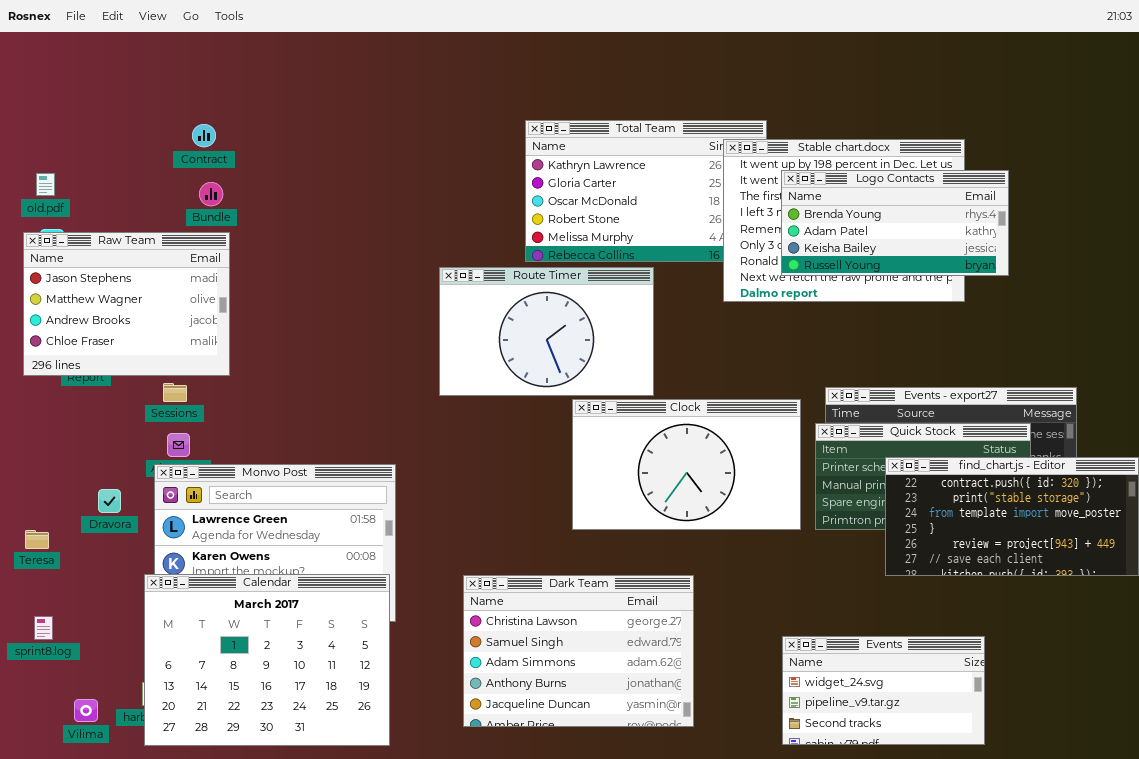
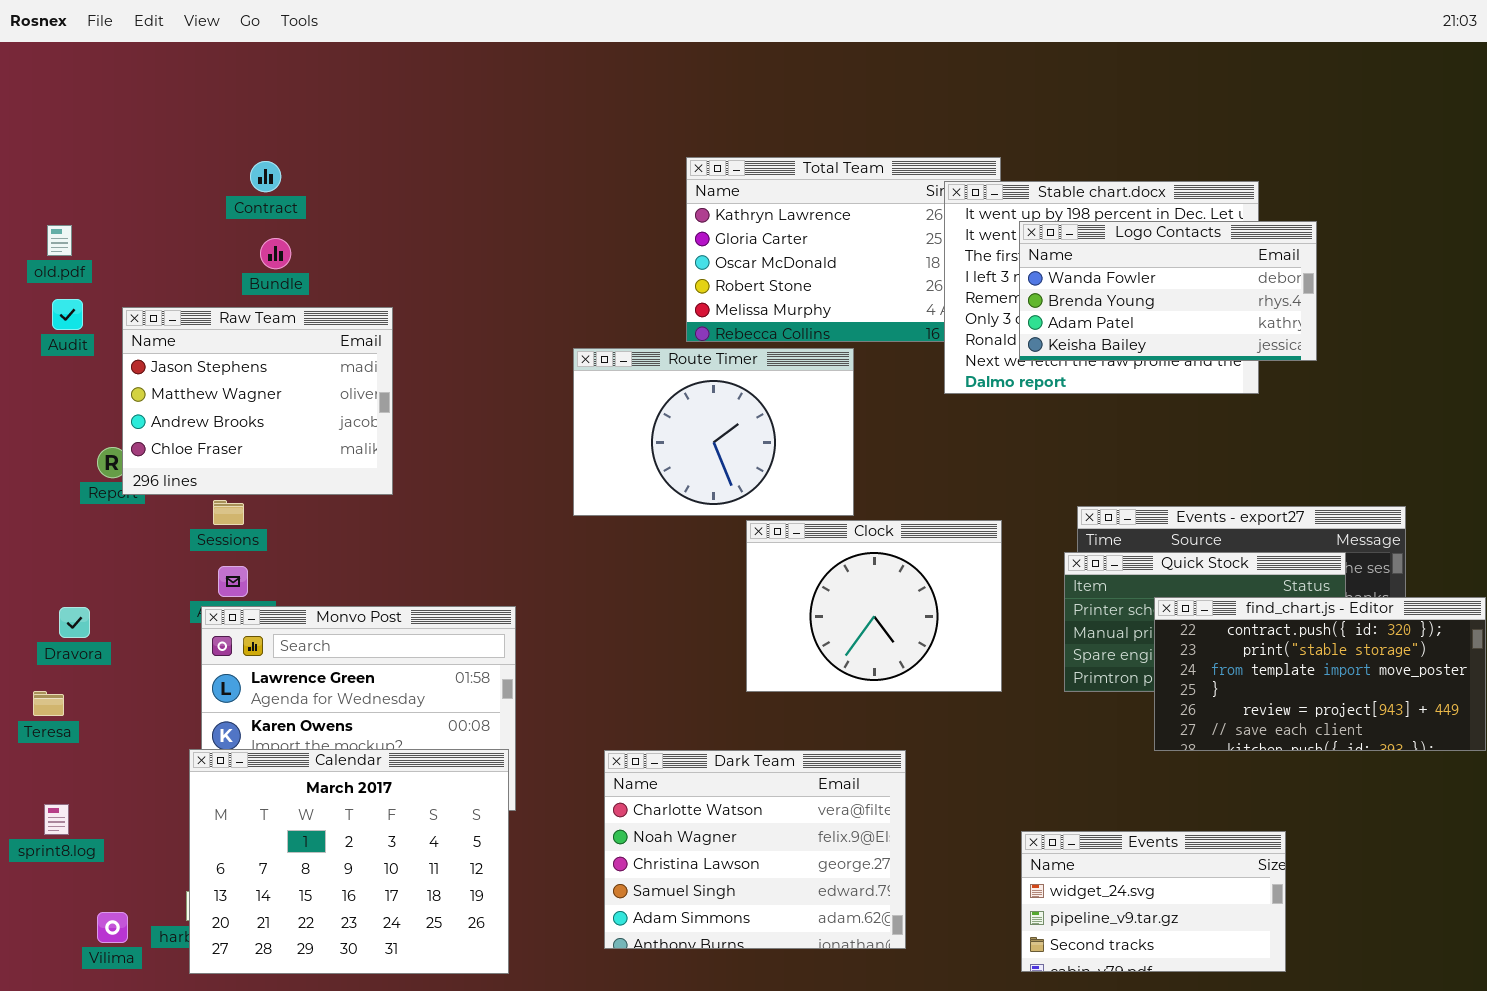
Logo Contacts: [781,170,1009,276] -> [1019,221,1317,361], scrolled up 1 row
Raw Team: [23,232,230,376] -> [122,307,393,495], moved
Clock: [572,399,801,530] -> [746,520,1002,692], resized
Dravora: [98,489,121,513] -> [59,607,90,638], moved
Dark Team: [463,575,694,727] -> [604,750,906,949], scrolled up 2 rows

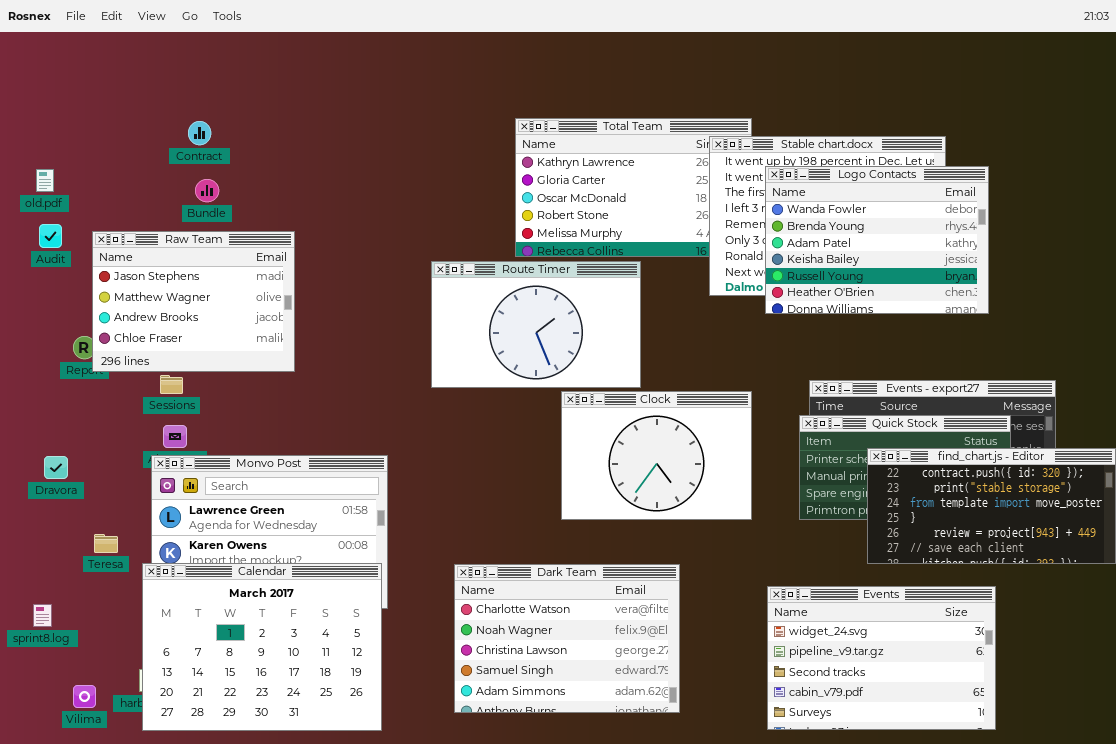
Logo Contacts: [1019,221,1317,361] -> [765,166,989,314], resized
Teresa: [33,691,64,716] -> [94,534,118,553], moved
Events: [1021,831,1286,972] -> [767,586,996,730], resized

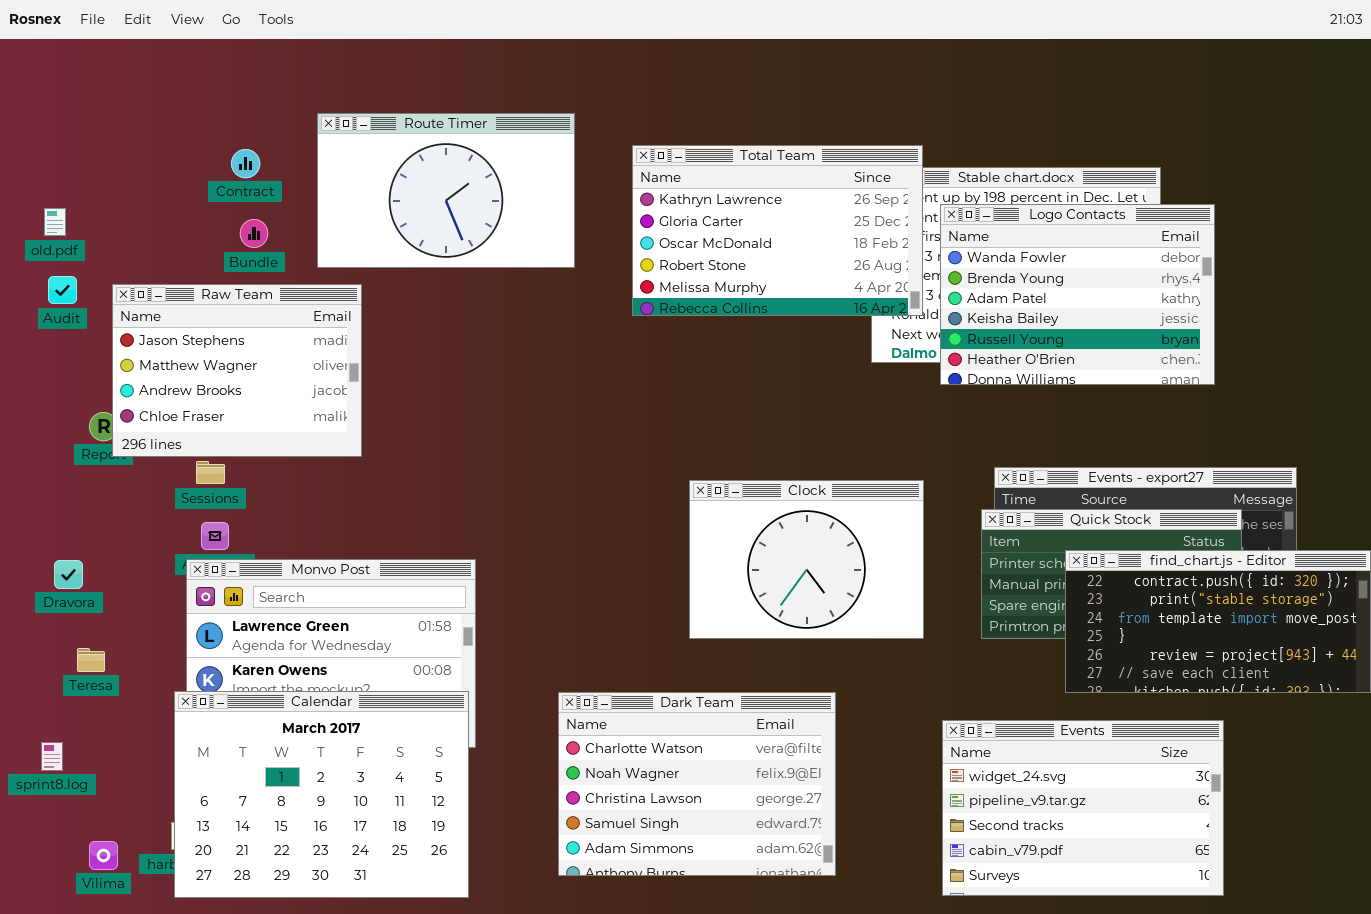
Total Team: [515,118,752,257] -> [632,145,923,316], raised
Route Timer: [431,261,641,388] -> [317,113,575,268], moved
Teresa: [94,534,118,553] -> [77,648,105,672], moved

